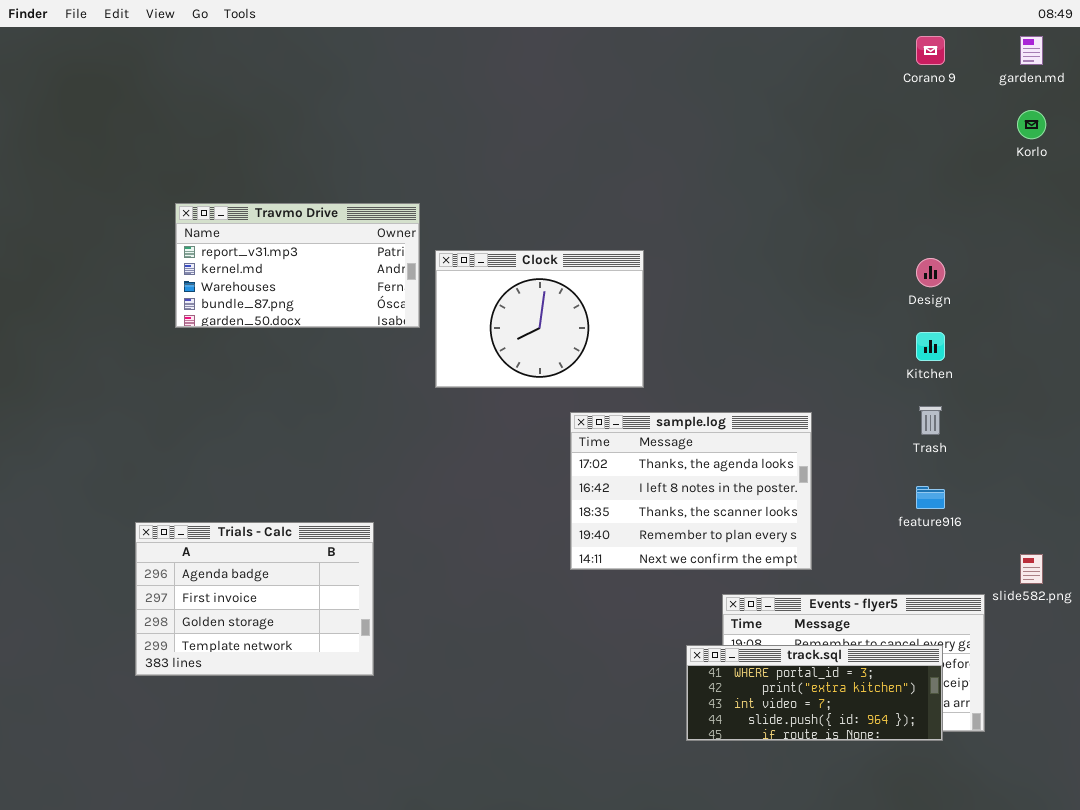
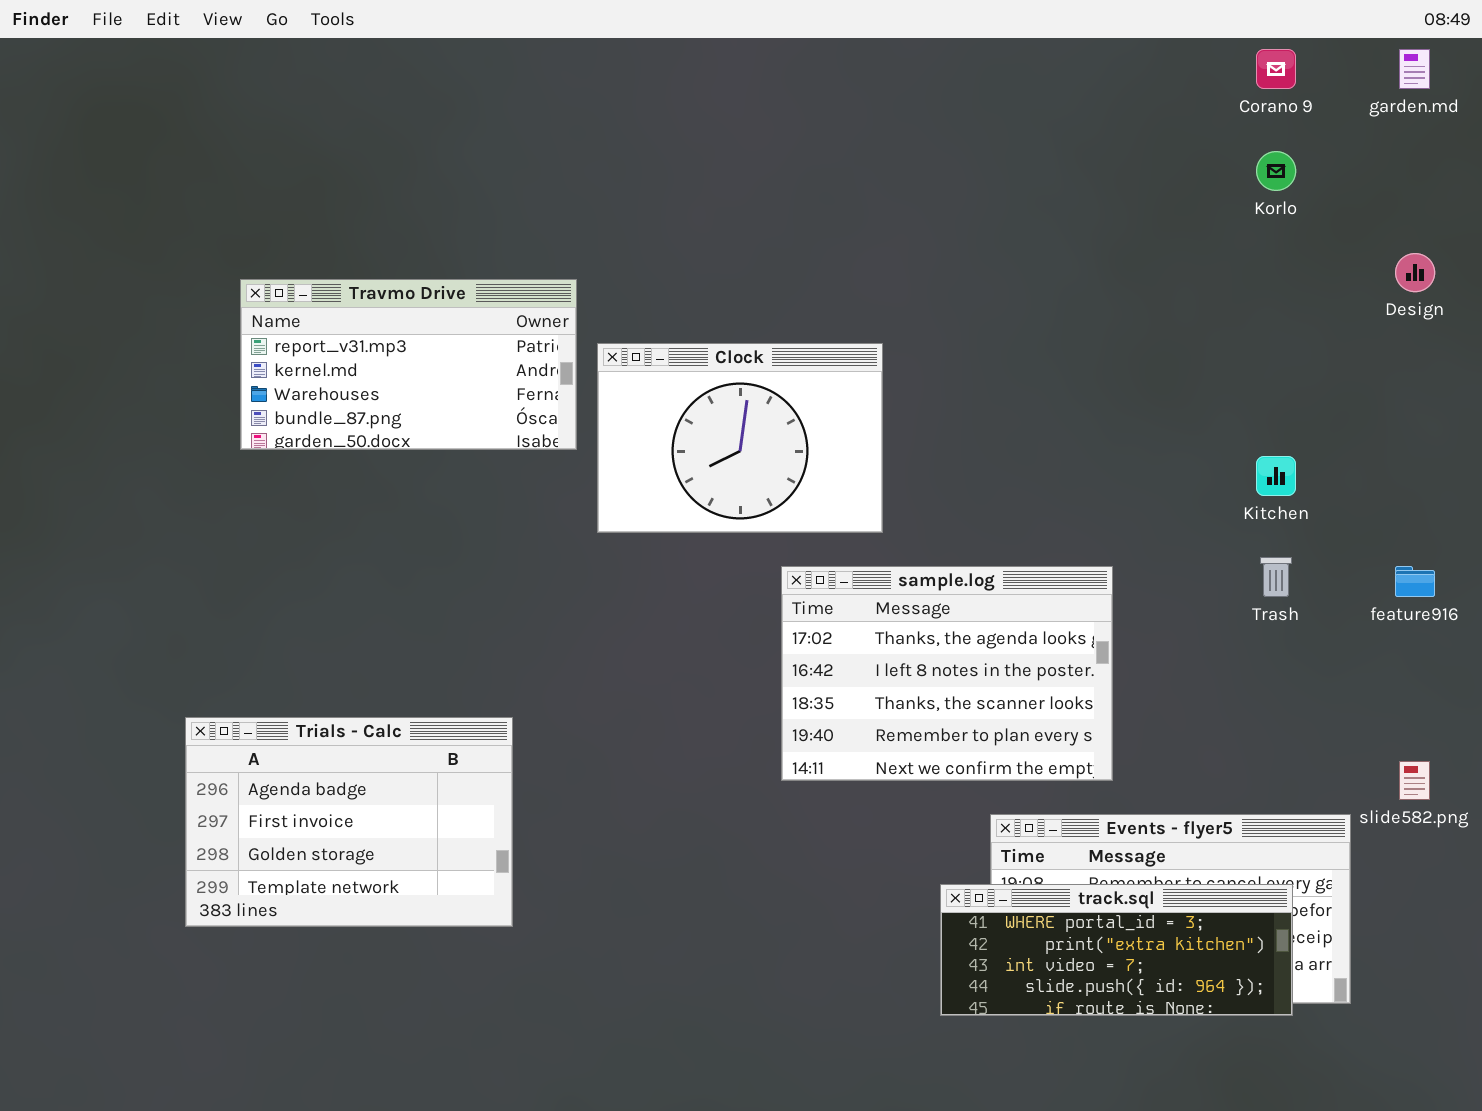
Korlo: [1017,110,1046,139] -> [1256,151,1296,191], moved
Design: [916,258,945,287] -> [1395,253,1435,292], moved
feature916: [916,486,945,509] -> [1395,566,1435,597], moved

